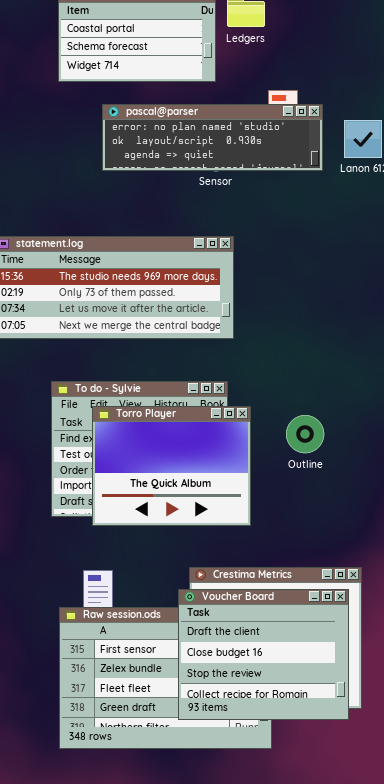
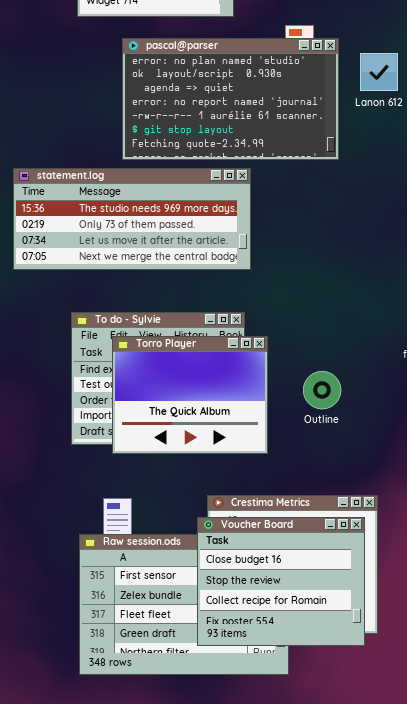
pascal@parser: [102,104,323,171] -> [122,38,339,160], resized
Outline: [286,415,324,453] -> [303,371,341,409], moved
Voucher Board: [178,589,349,720] -> [197,517,365,646], scrolled down 1 row

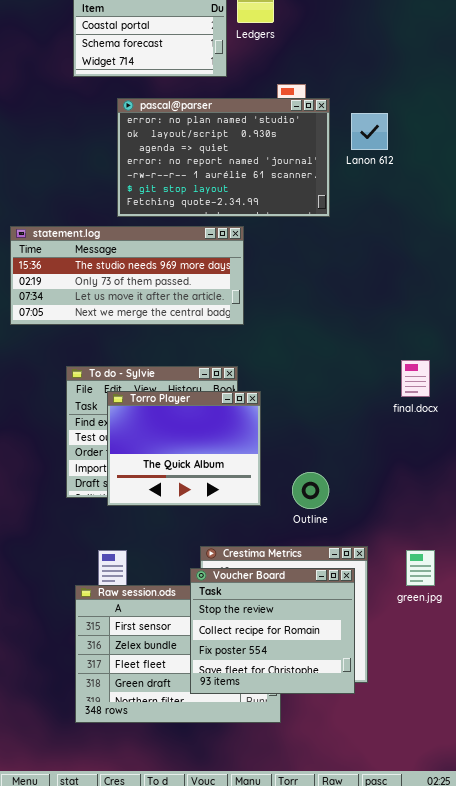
Outline: [303,371,341,409] -> [292,472,329,509], moved
Voucher Board: [197,517,365,646] -> [190,568,355,694], scrolled down 1 row

